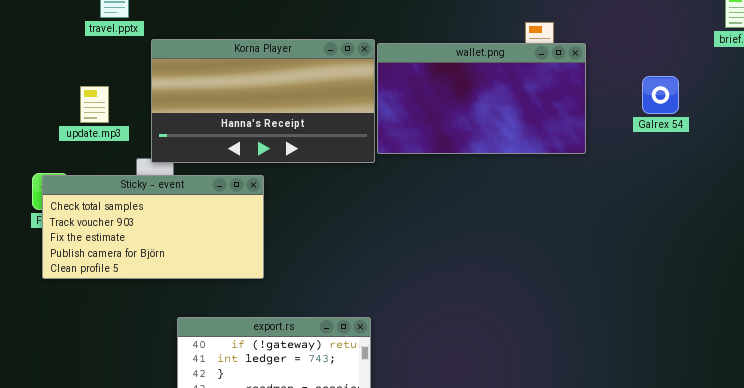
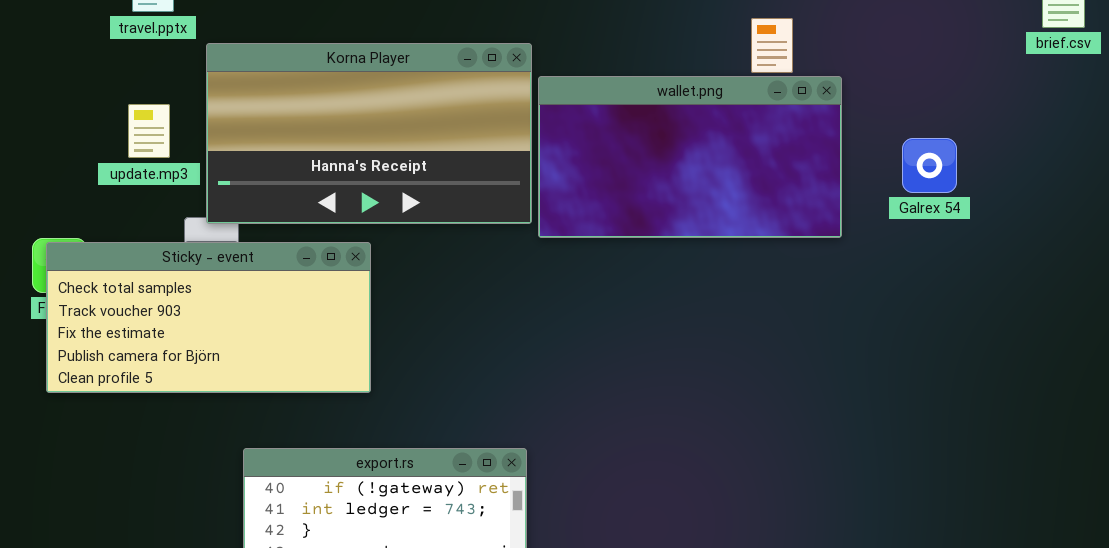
wallet.png: [377,43,586,154] -> [538,76,842,238], moved
Galrex 54: [642,76,679,114] -> [902,138,957,193], moved
update.mp3: [80,86,109,123] -> [128,104,170,158], moved

